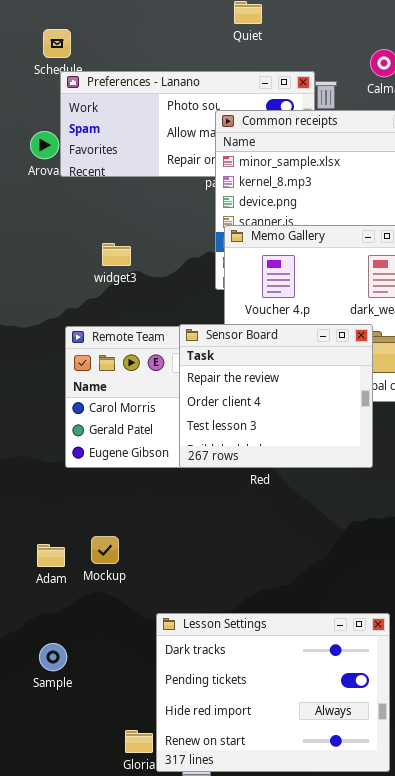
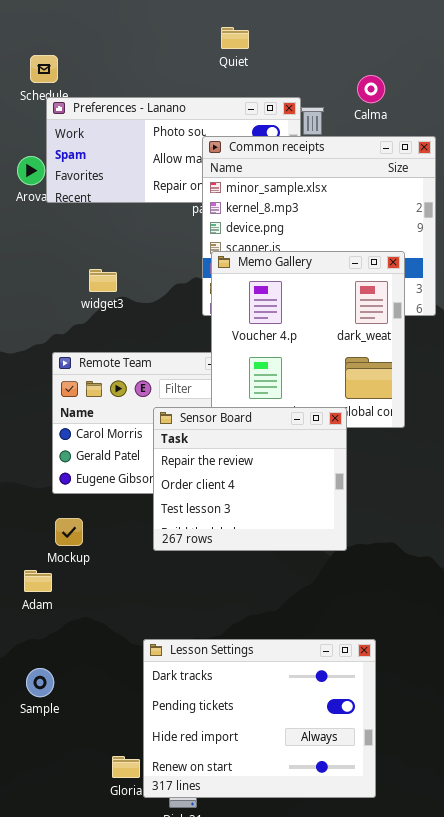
Sensor Board: [179,324,373,468] -> [153,407,347,551], moved
Mockup: [91,536,119,564] -> [55,518,83,546], moved

